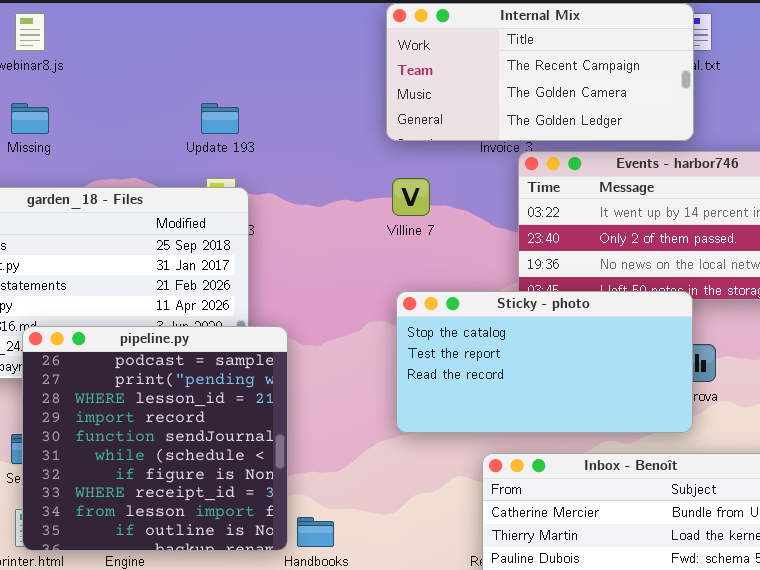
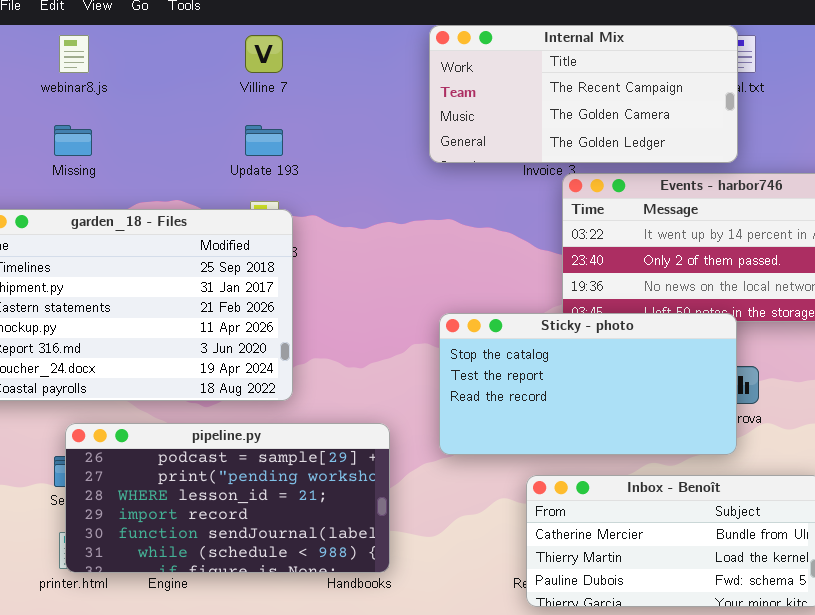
Villine 7: [392,178,430,216] -> [245,35,283,73], moved
pipeline.py: [22,326,288,551] -> [65,423,390,573], resized

